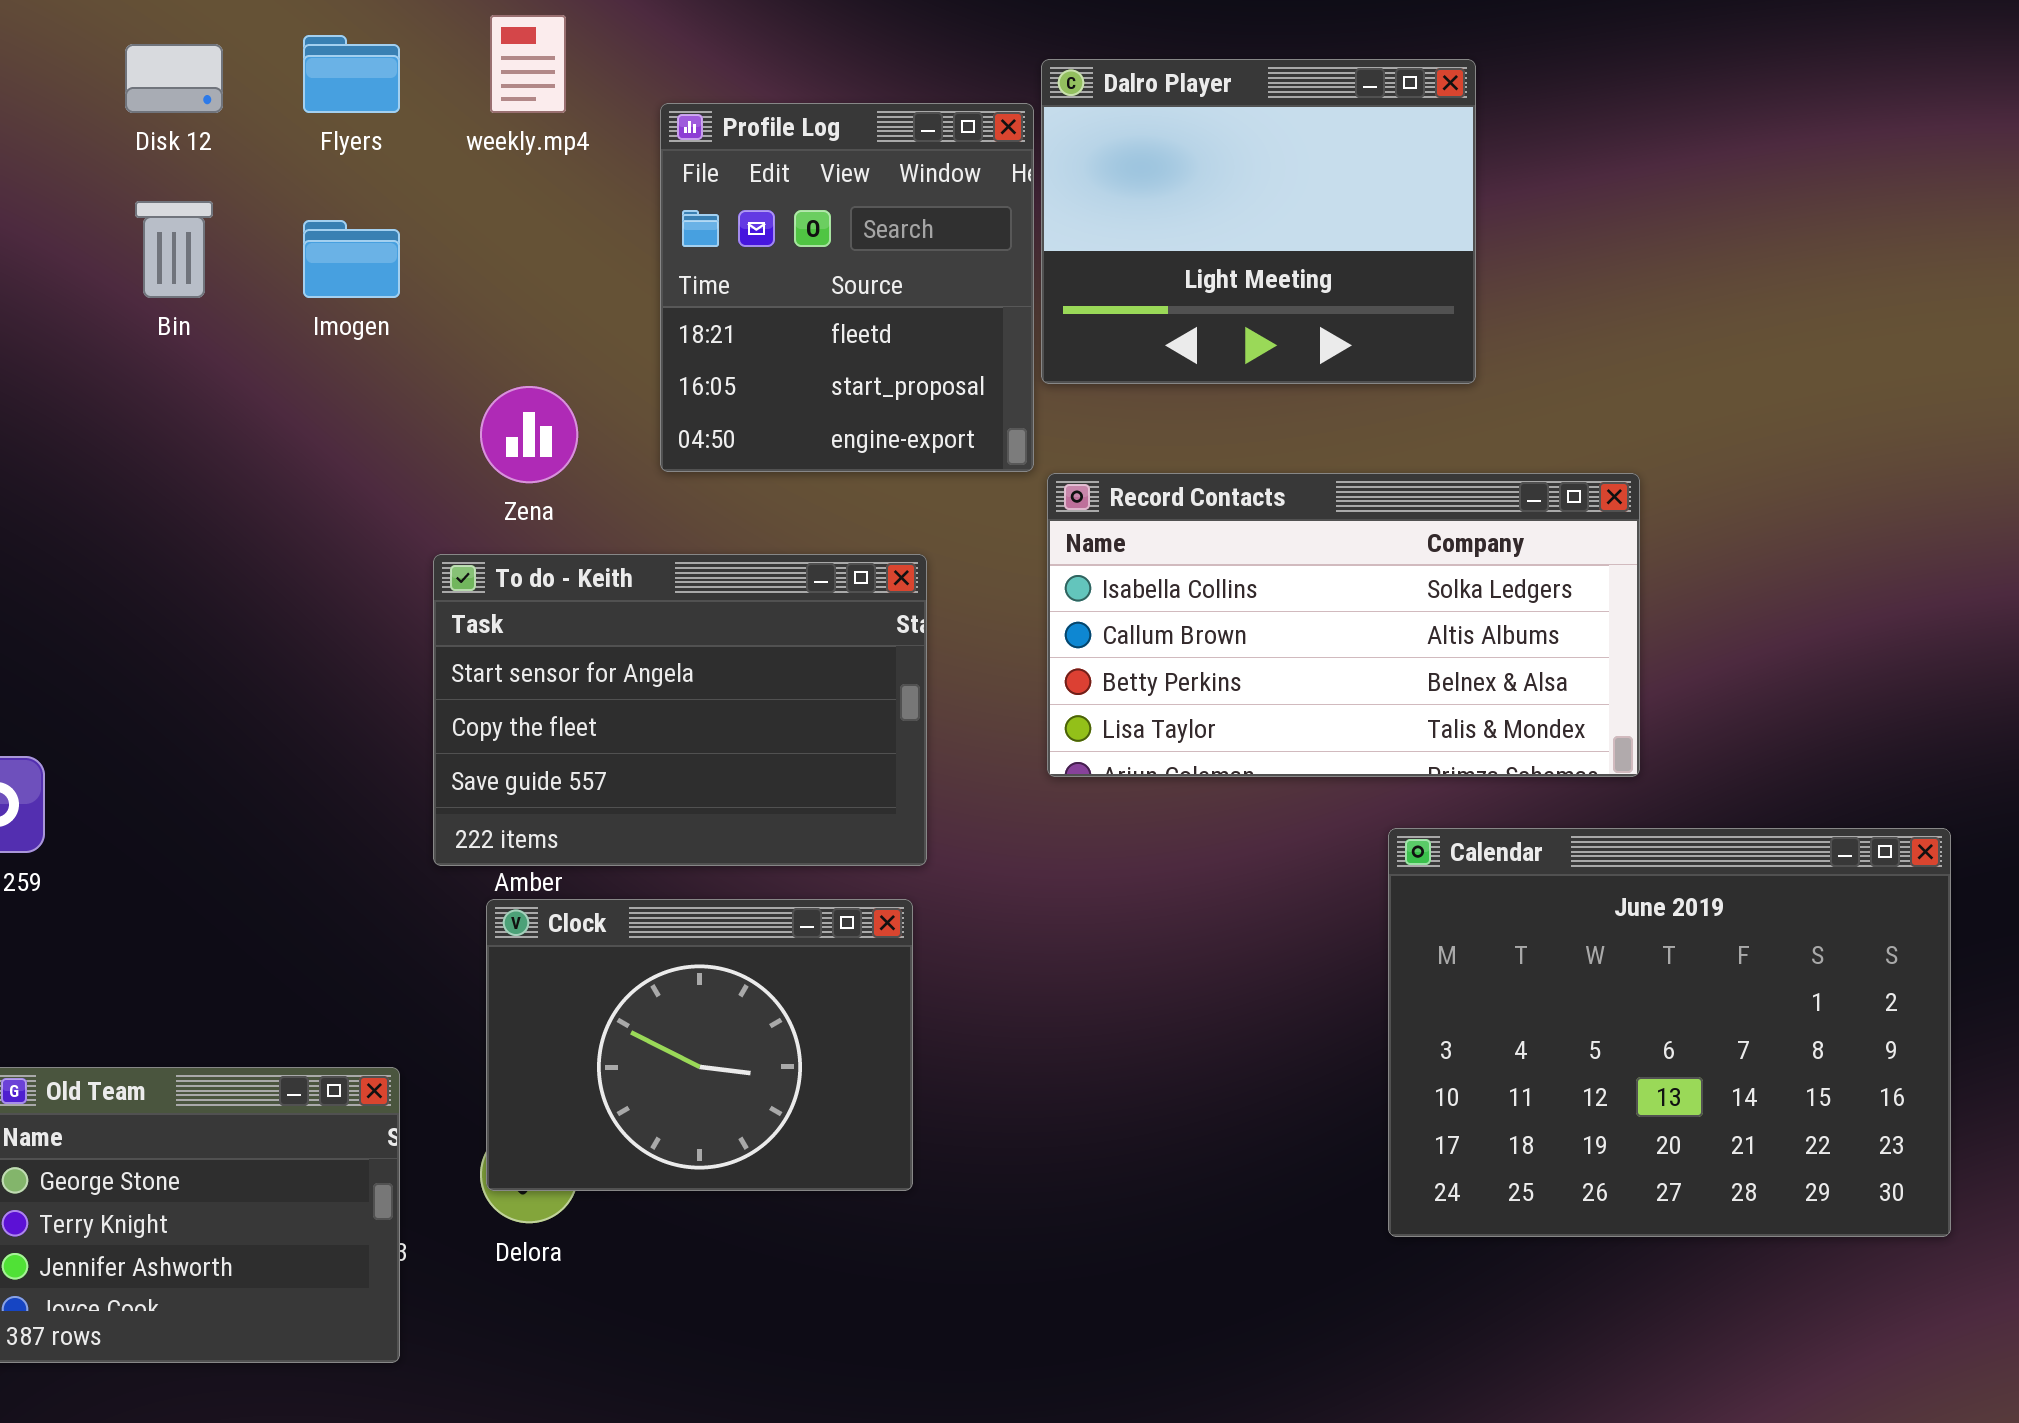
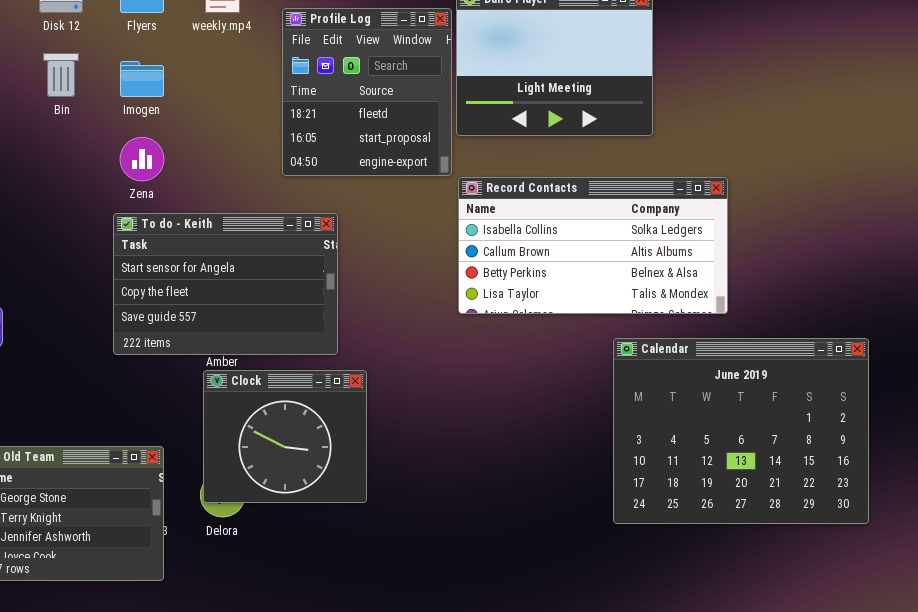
Zena: [480,386,578,483] -> [120,137,164,181], moved
To do - Keith: [433,554,927,866] -> [113,213,338,355], moved
Clock: [486,899,913,1191] -> [203,370,367,503], resized

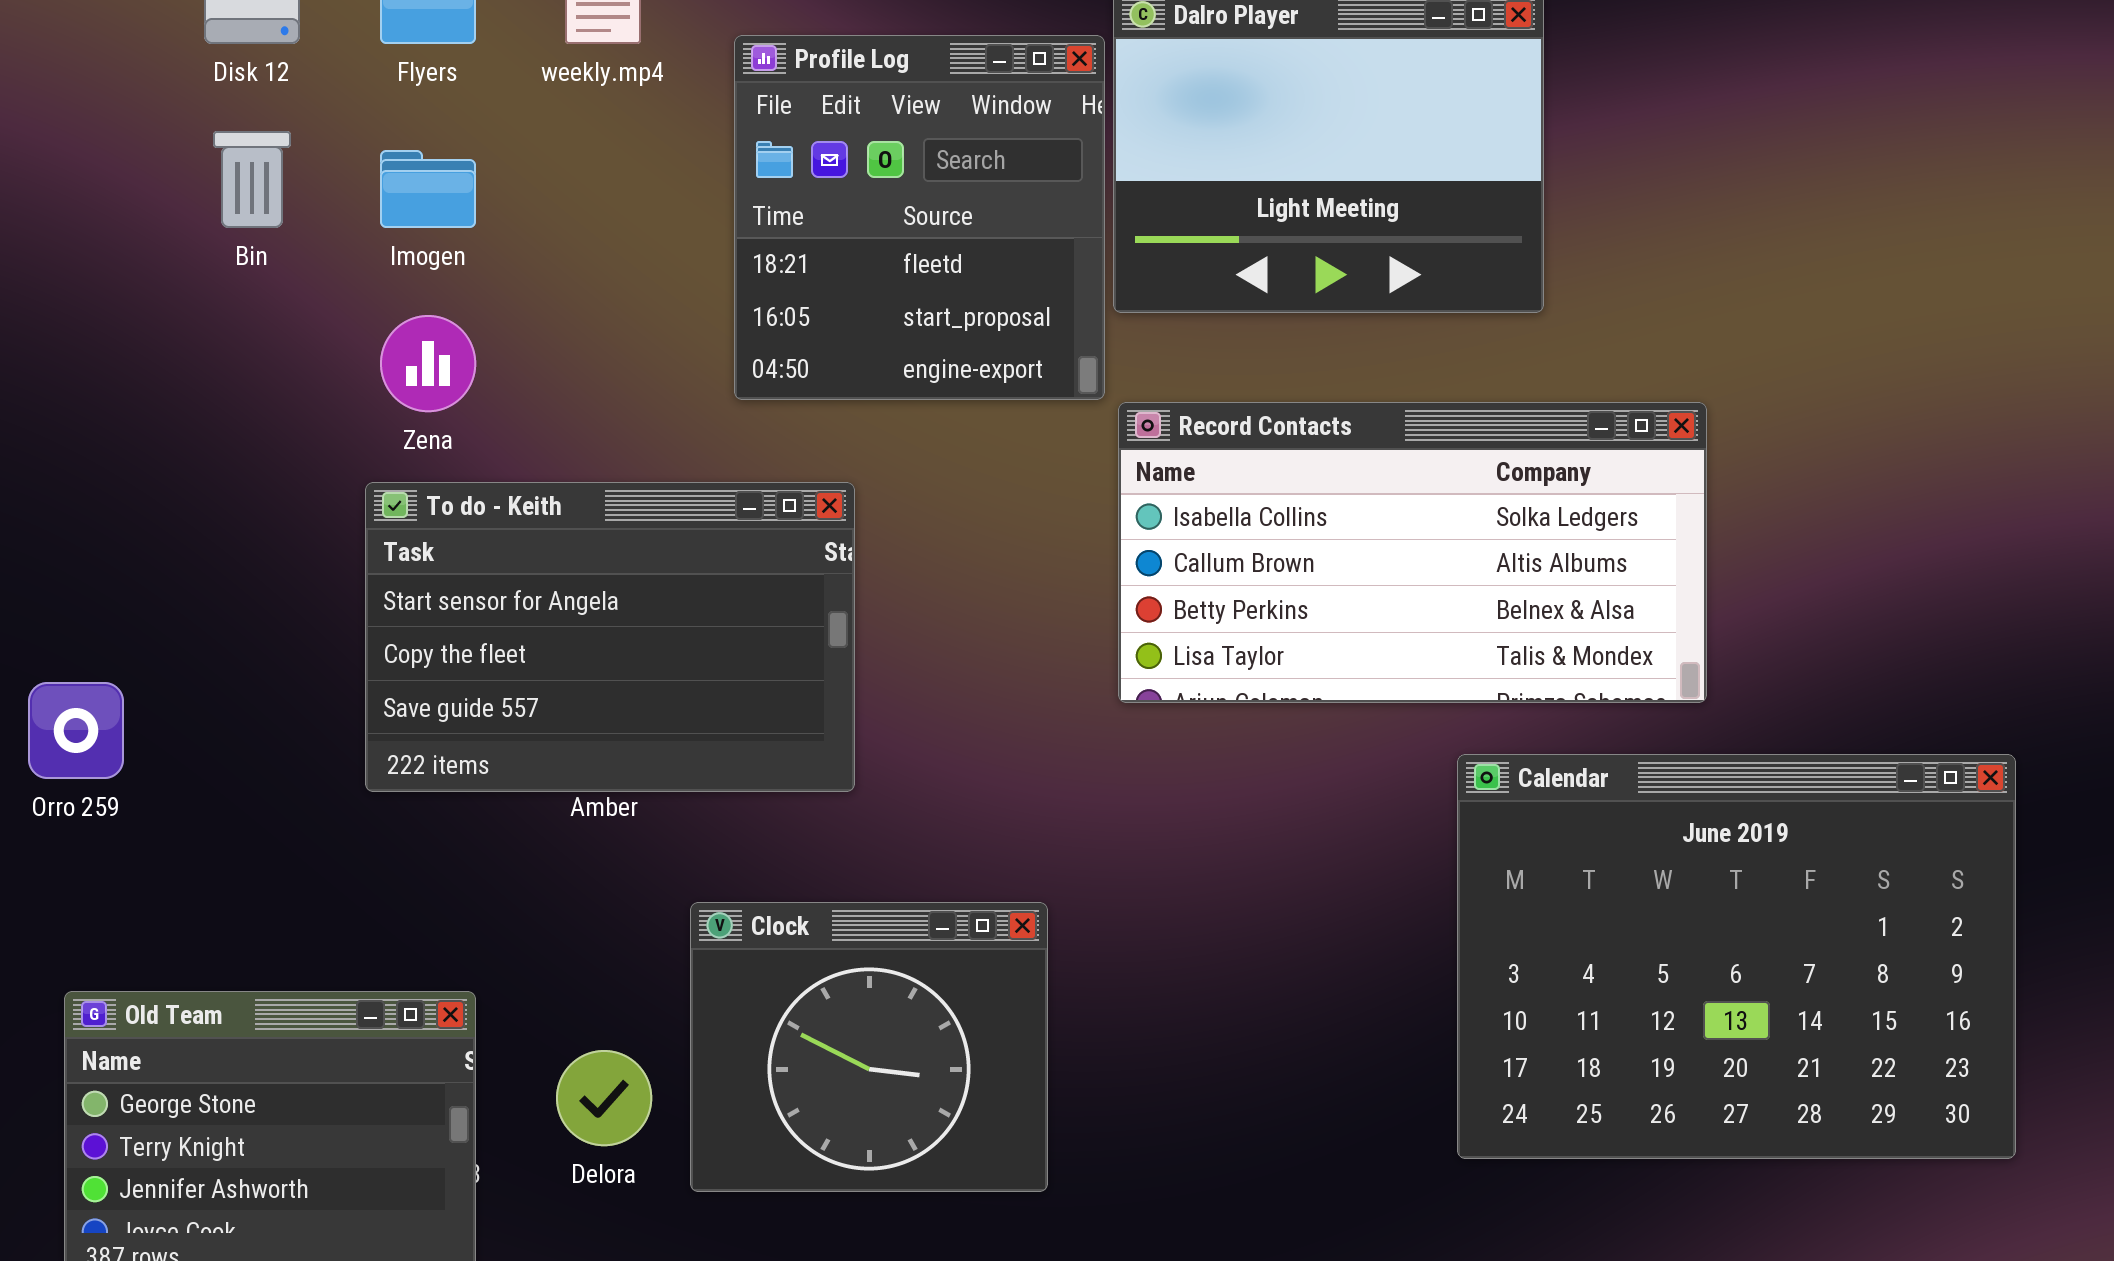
Clock: [203,370,367,503] -> [690,902,1048,1192], moved

